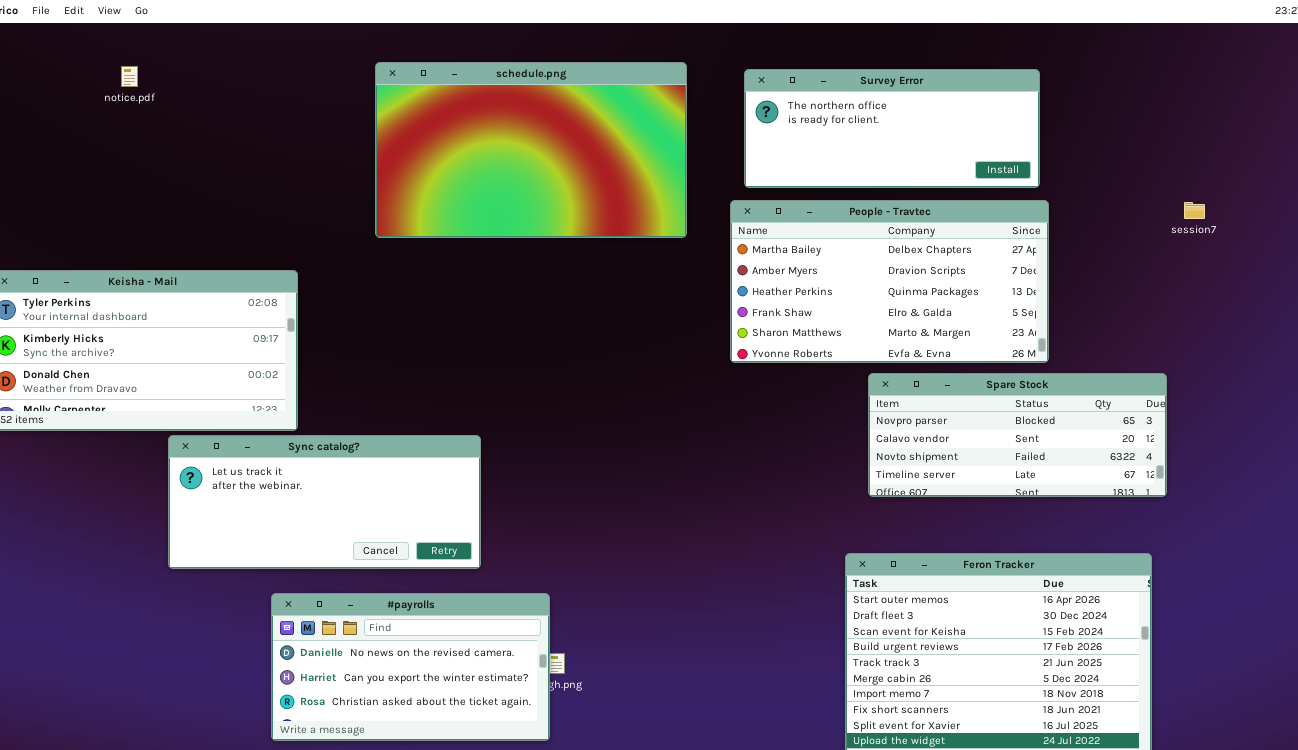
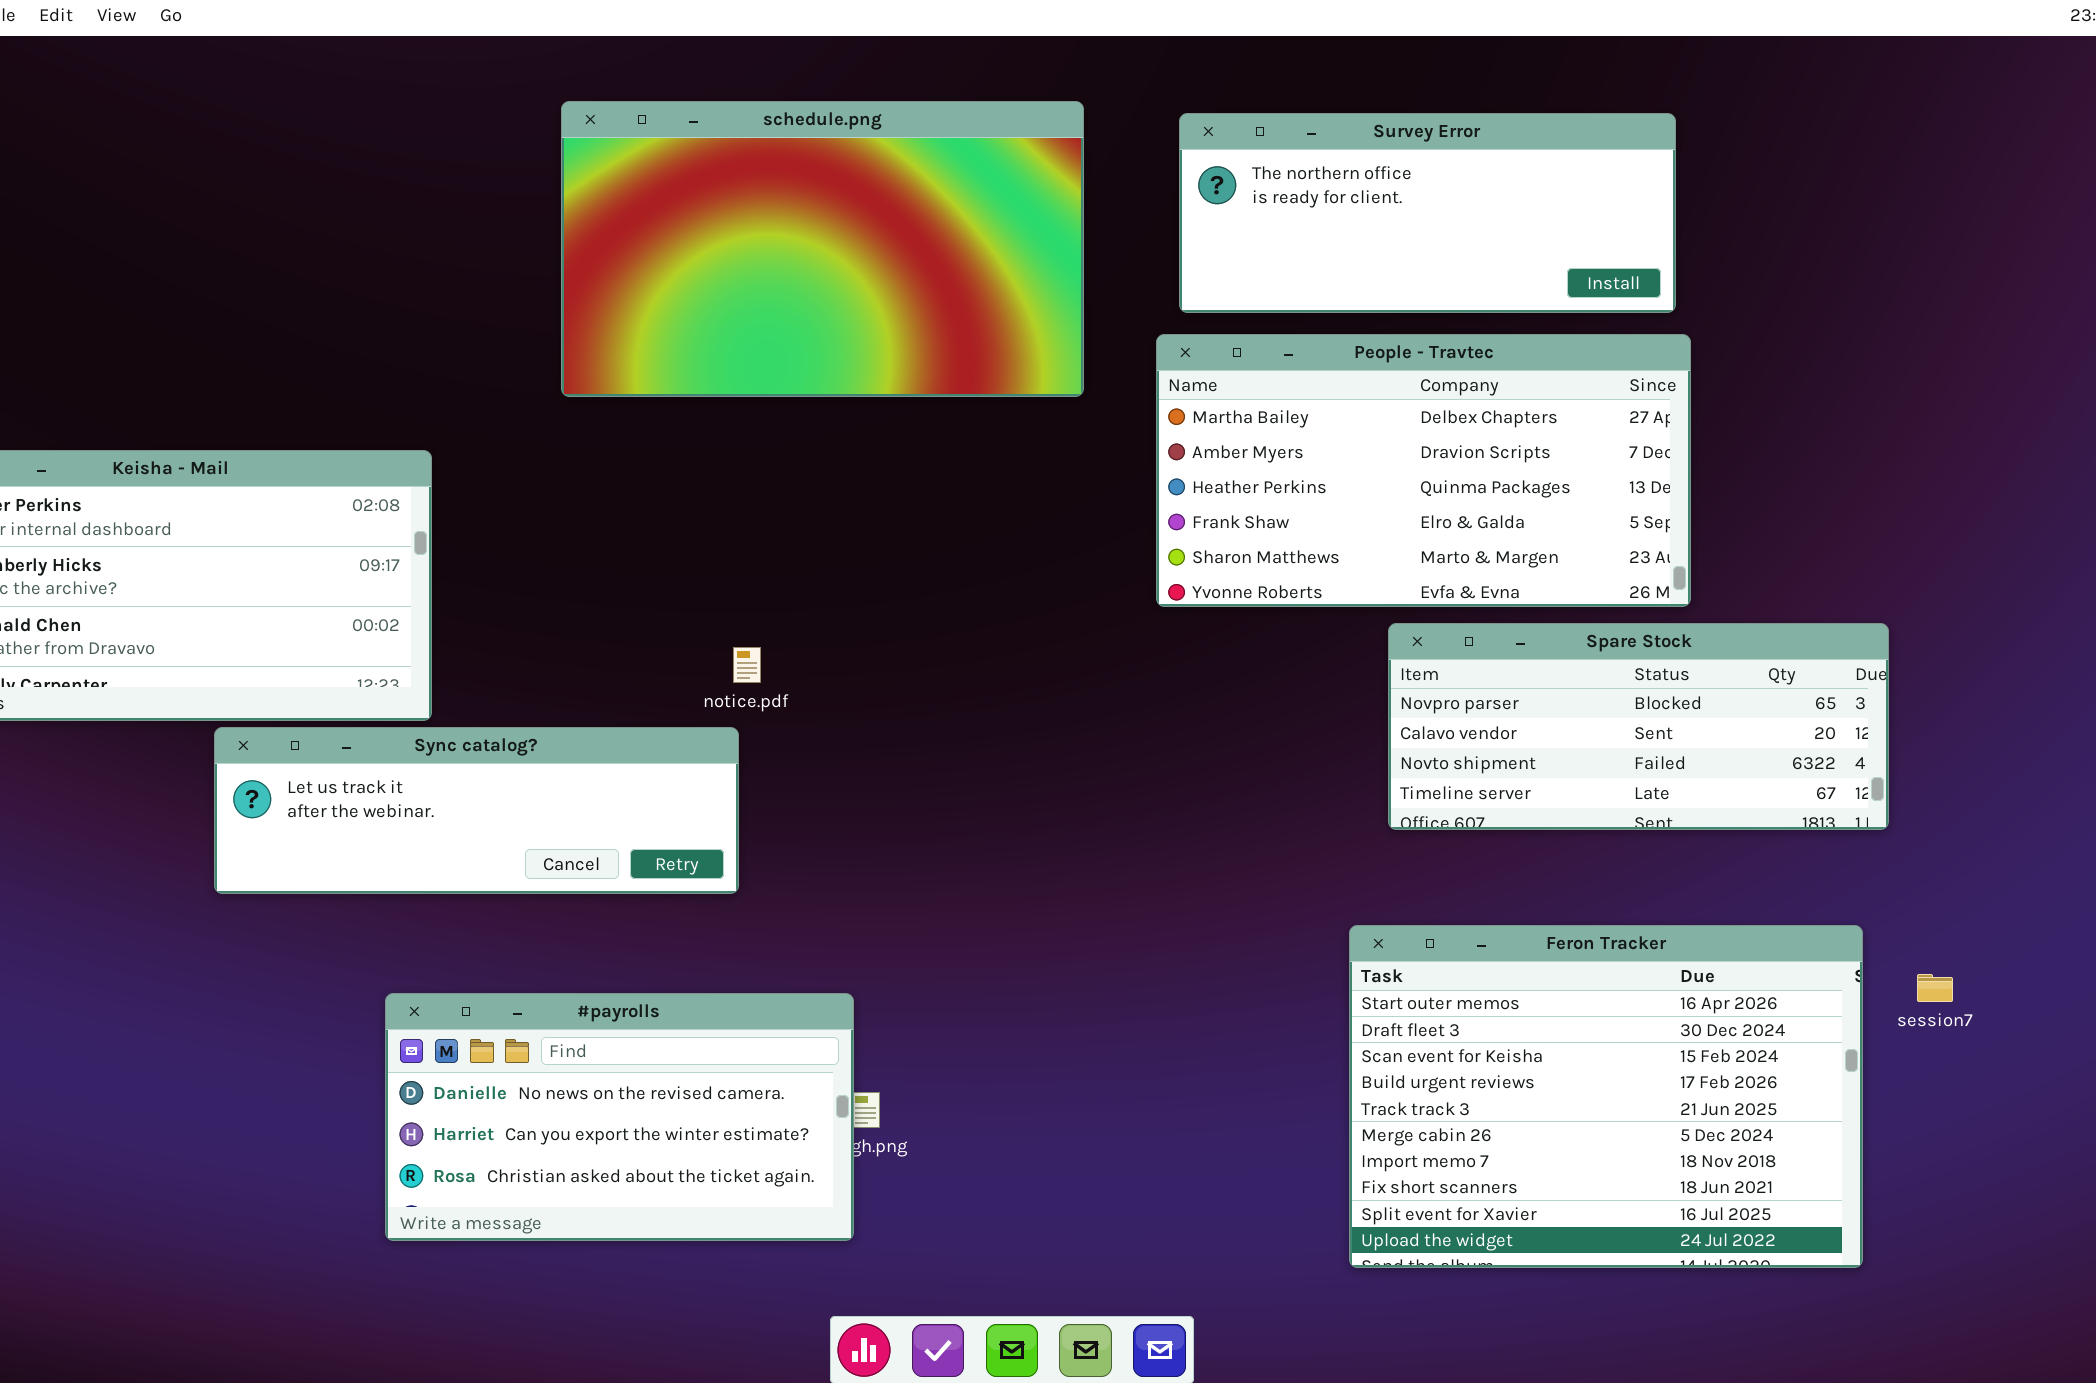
notice.pdf: [121,66,138,87] -> [733,647,761,683], moved
session7: [1184,202,1205,219] -> [1917,974,1953,1002], moved
Sync catalog?: [168,435,481,569] -> [214,727,739,894], resized

